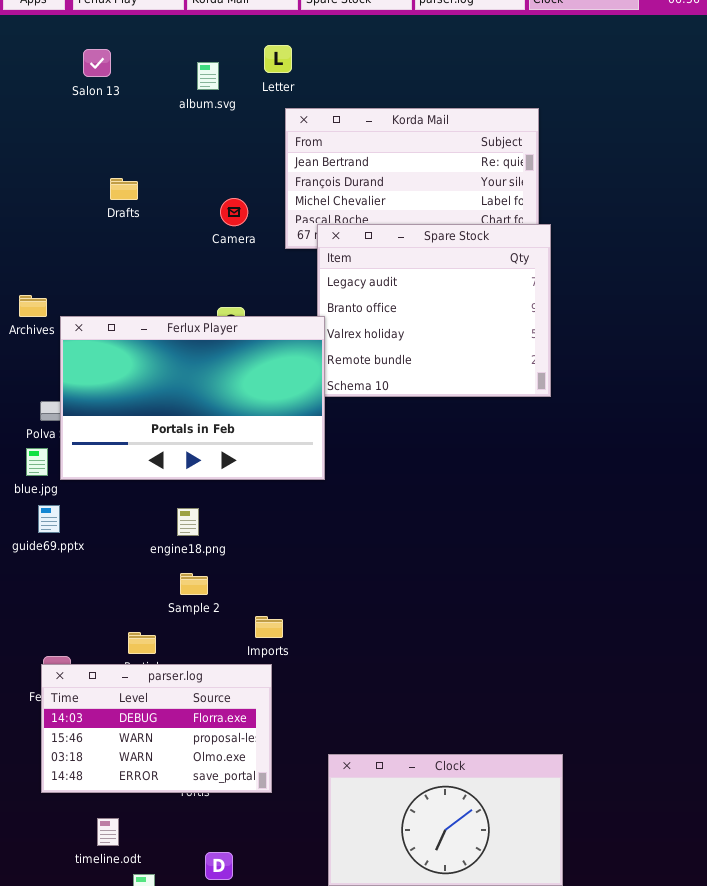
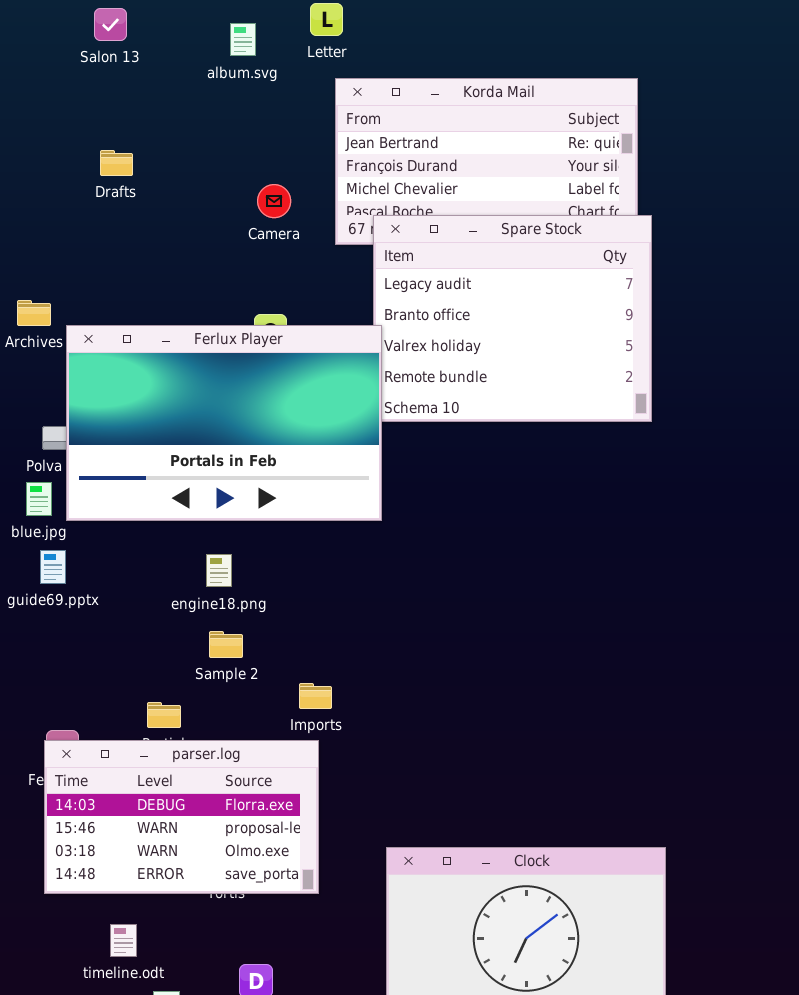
Drafts: [110,178,138,200] -> [100,150,133,176], moved

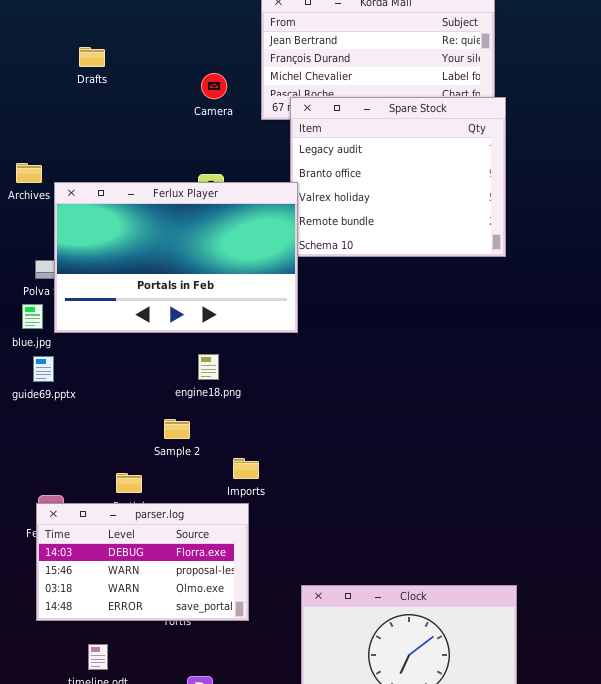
engine18.png: [206,554,232,587] -> [198,354,219,380], moved

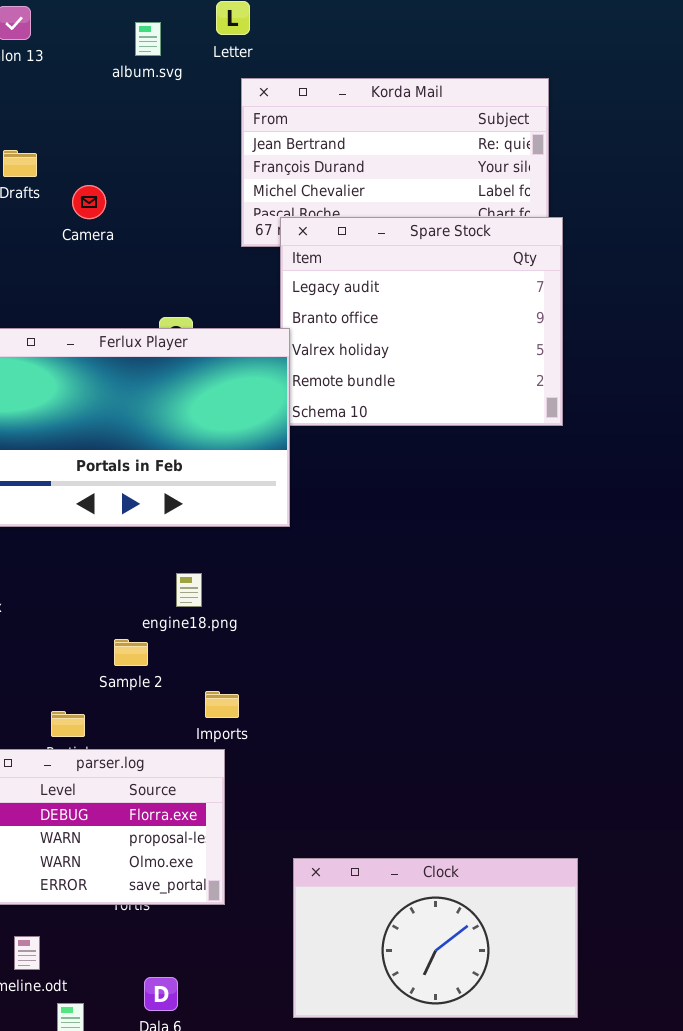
Camera: [201,73,227,99] -> [72,185,106,219], moved
engine18.png: [198,354,219,380] -> [176,573,202,607], moved

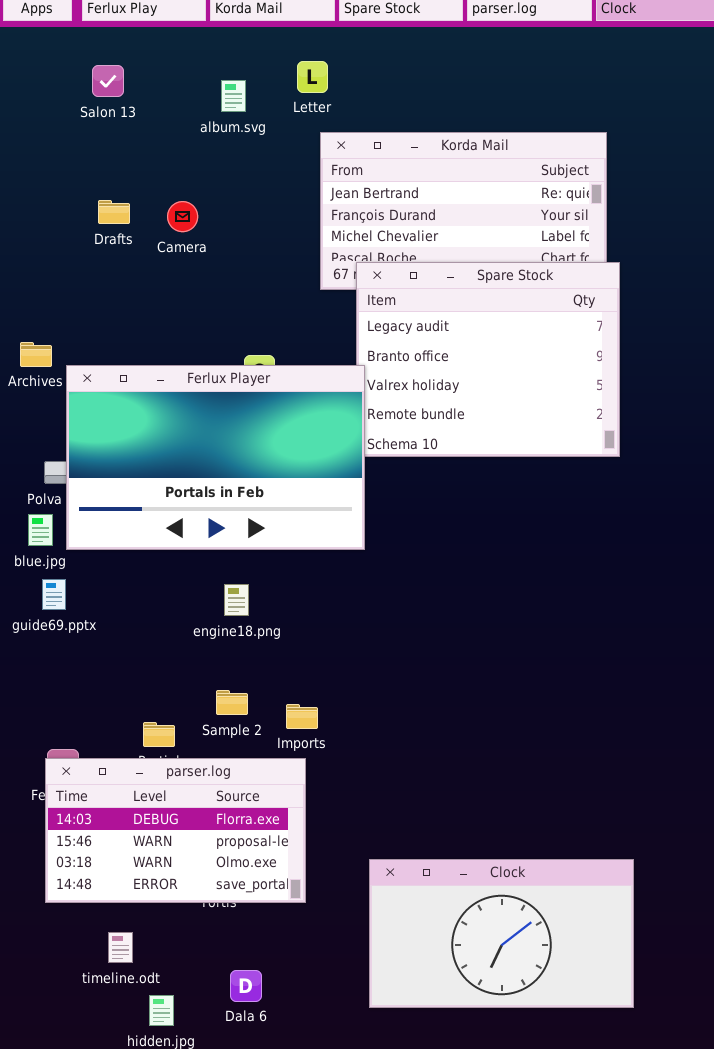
Camera: [72,185,106,219] -> [167,201,198,232], moved
engine18.png: [176,573,202,607] -> [224,584,249,616], moved
Sample 2: [114,639,148,666] -> [216,690,248,715], moved

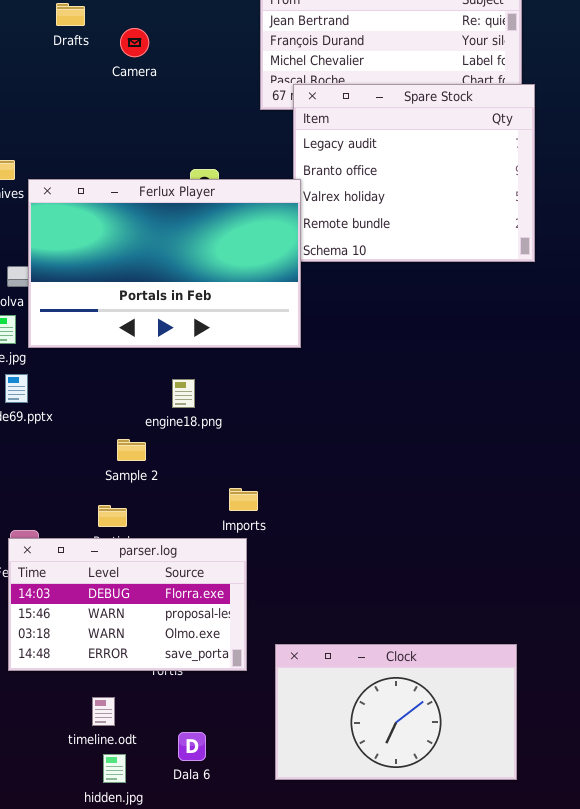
Drafts: [98,200,130,224] -> [56,3,85,26], moved
Sample 2: [216,690,248,715] -> [117,439,146,461], moved
Clock: [369,859,634,1008] -> [275,644,517,780], moved
timeline.odt: [108,932,133,963] -> [92,697,115,726], moved

